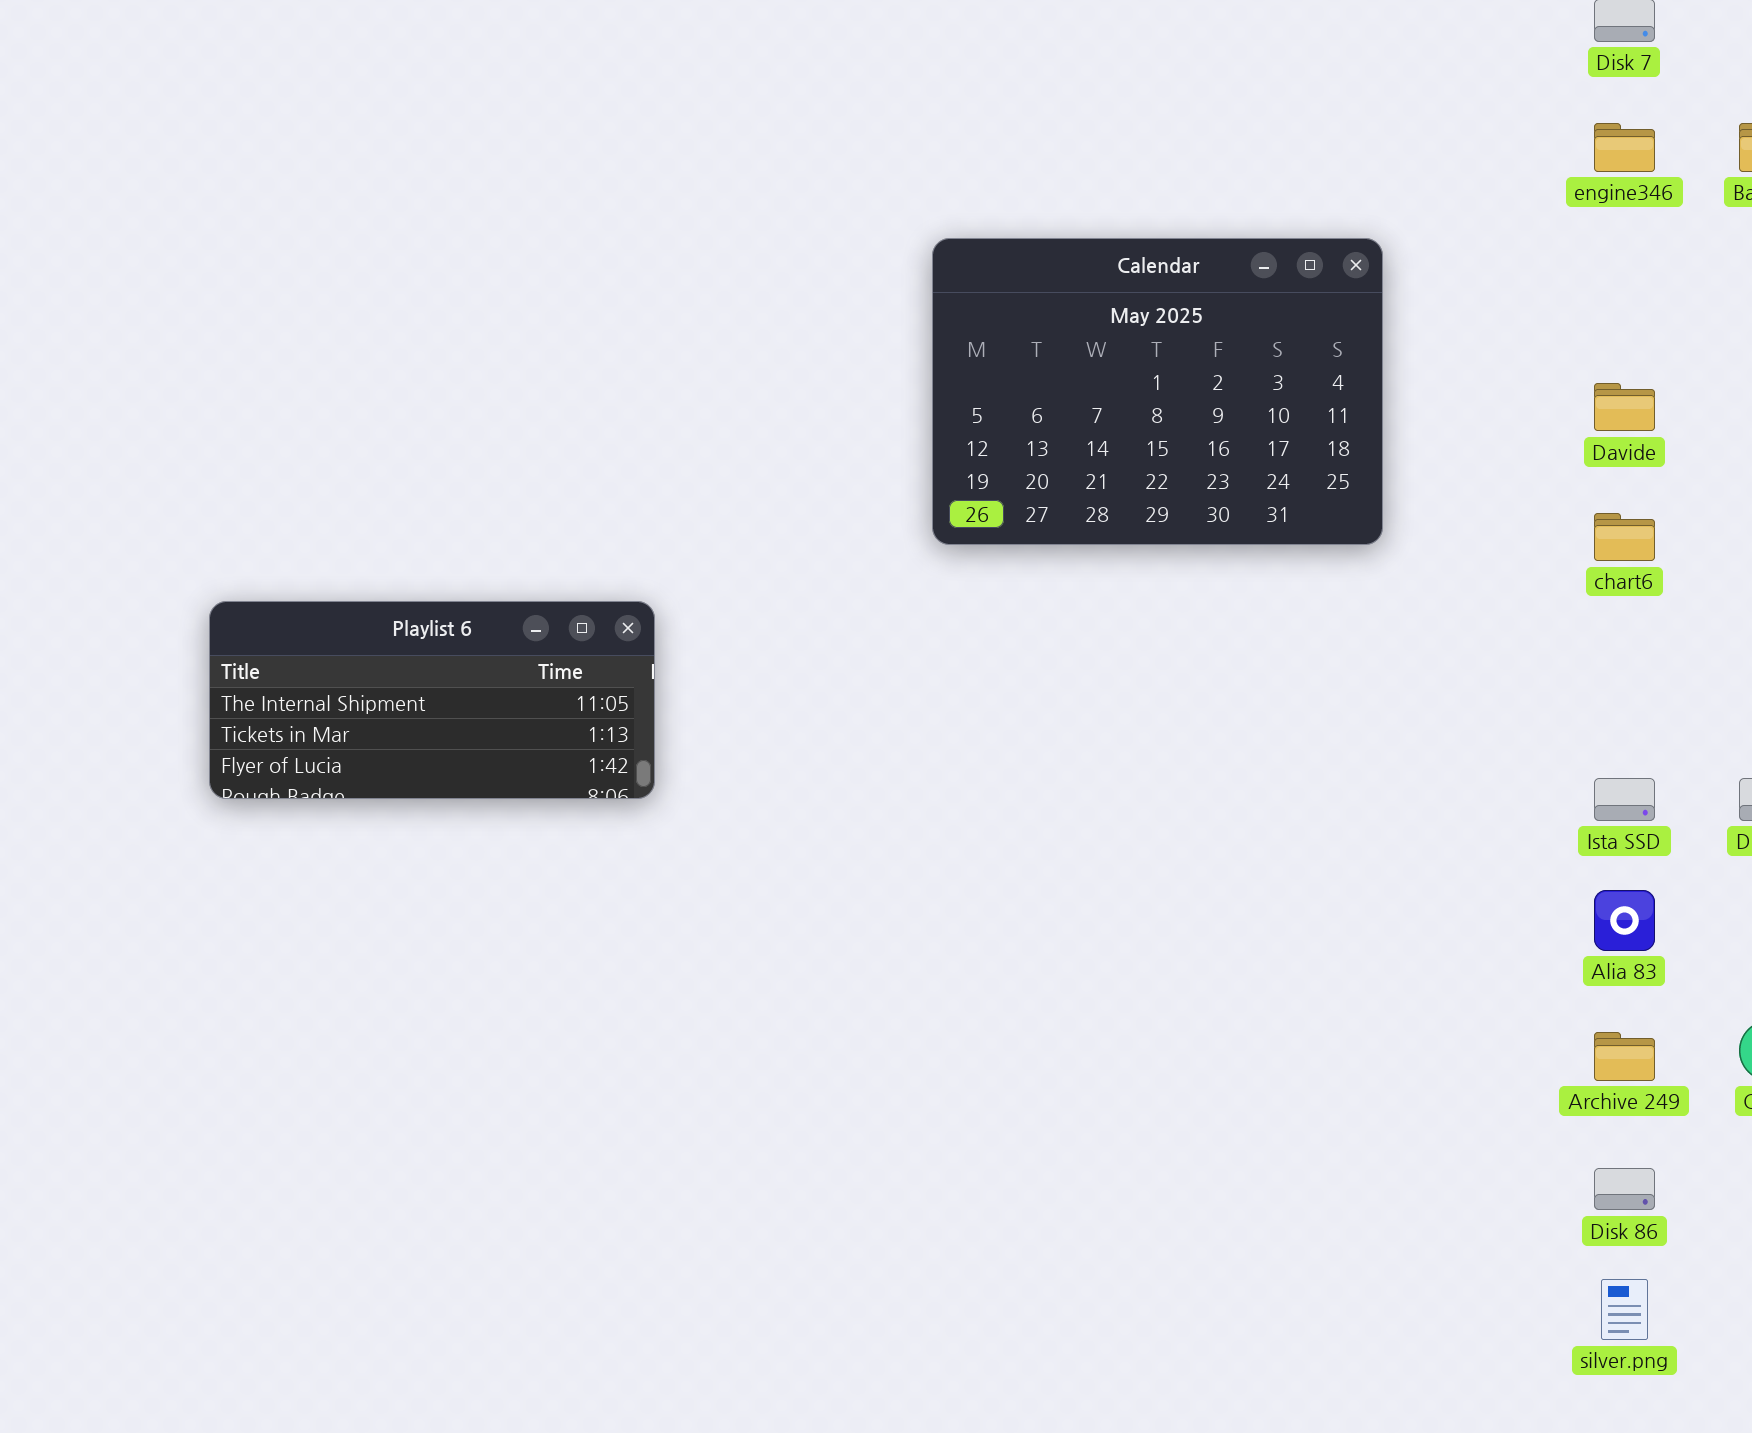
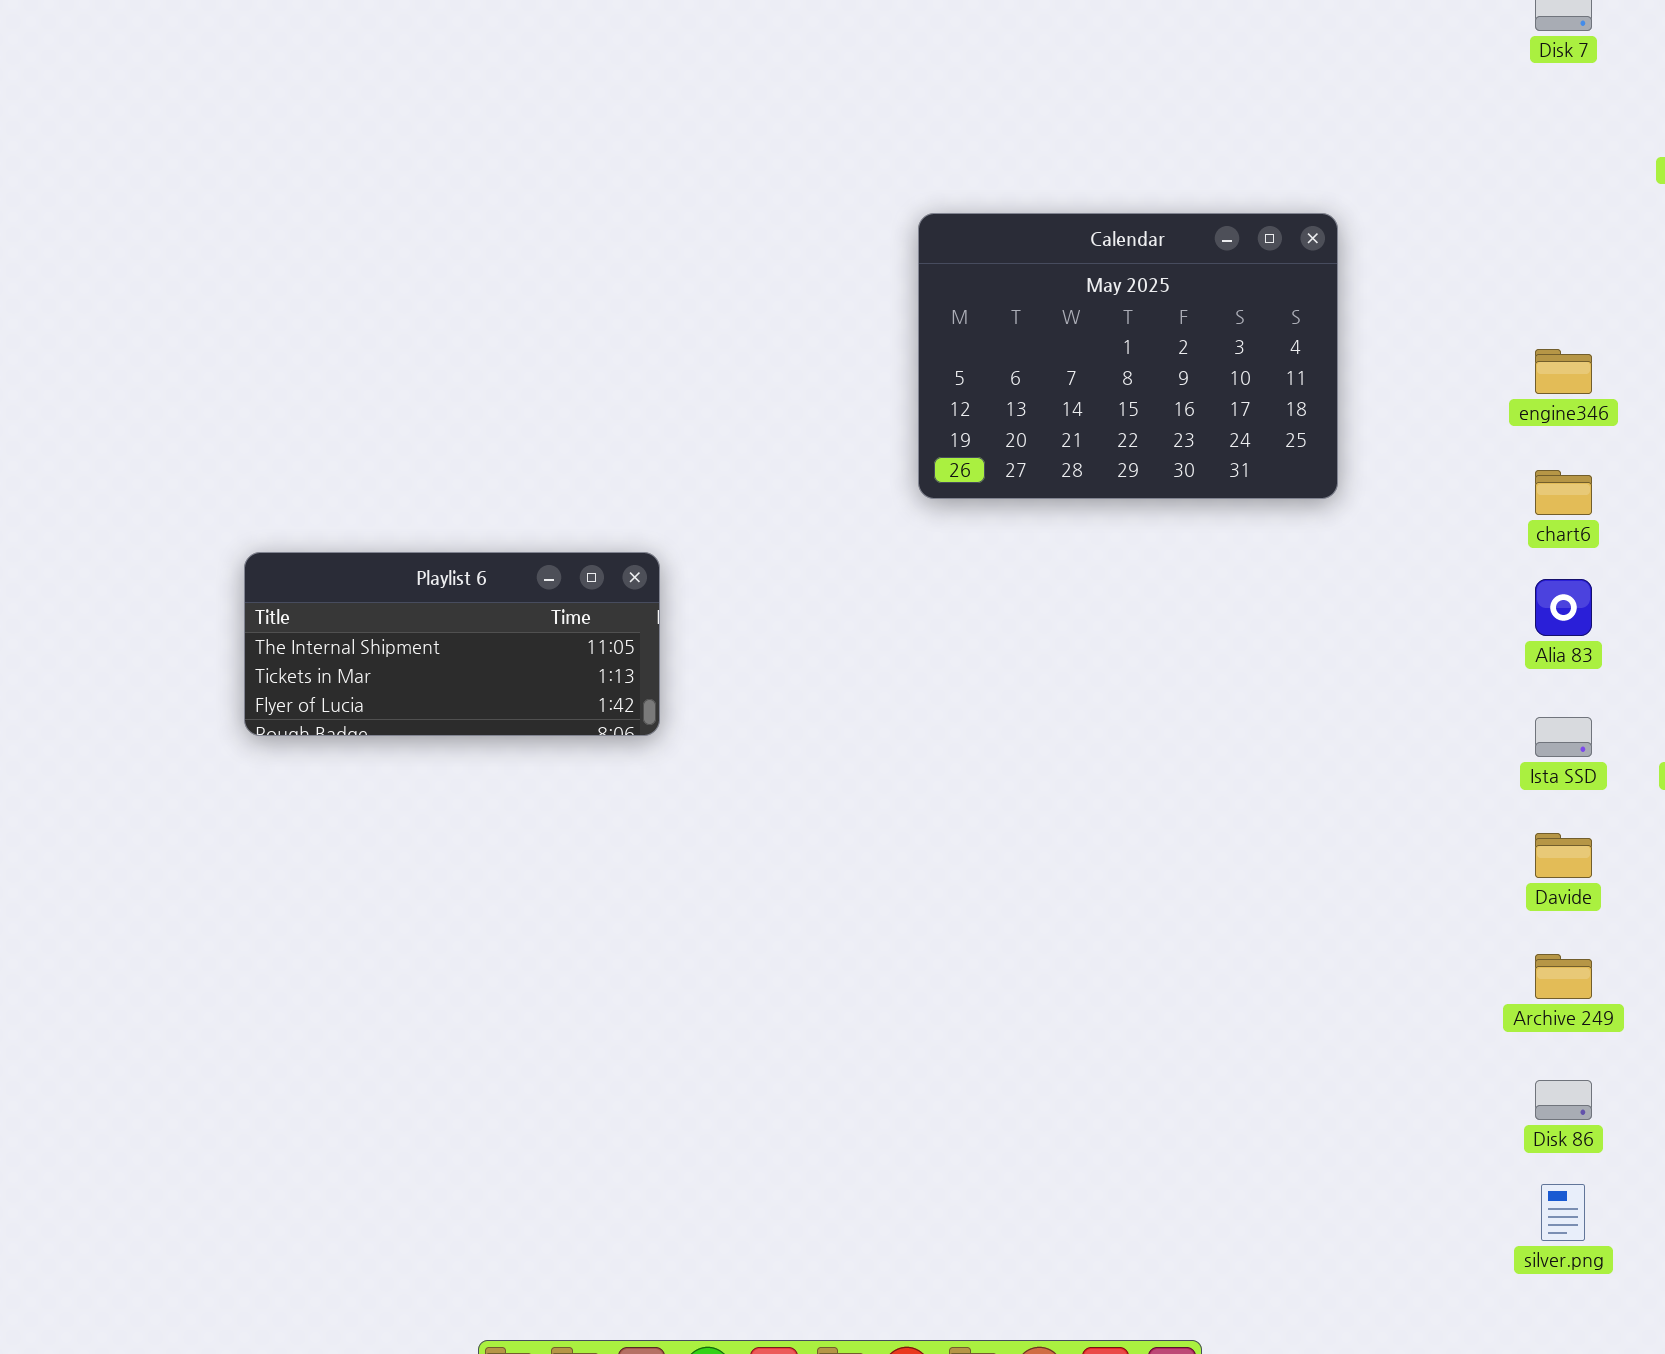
engine346: [1594,123,1655,172] -> [1535,349,1592,394], moved
Davide: [1594,383,1655,431] -> [1535,833,1592,878], moved
Alia 83: [1594,890,1655,951] -> [1535,579,1592,636], moved

